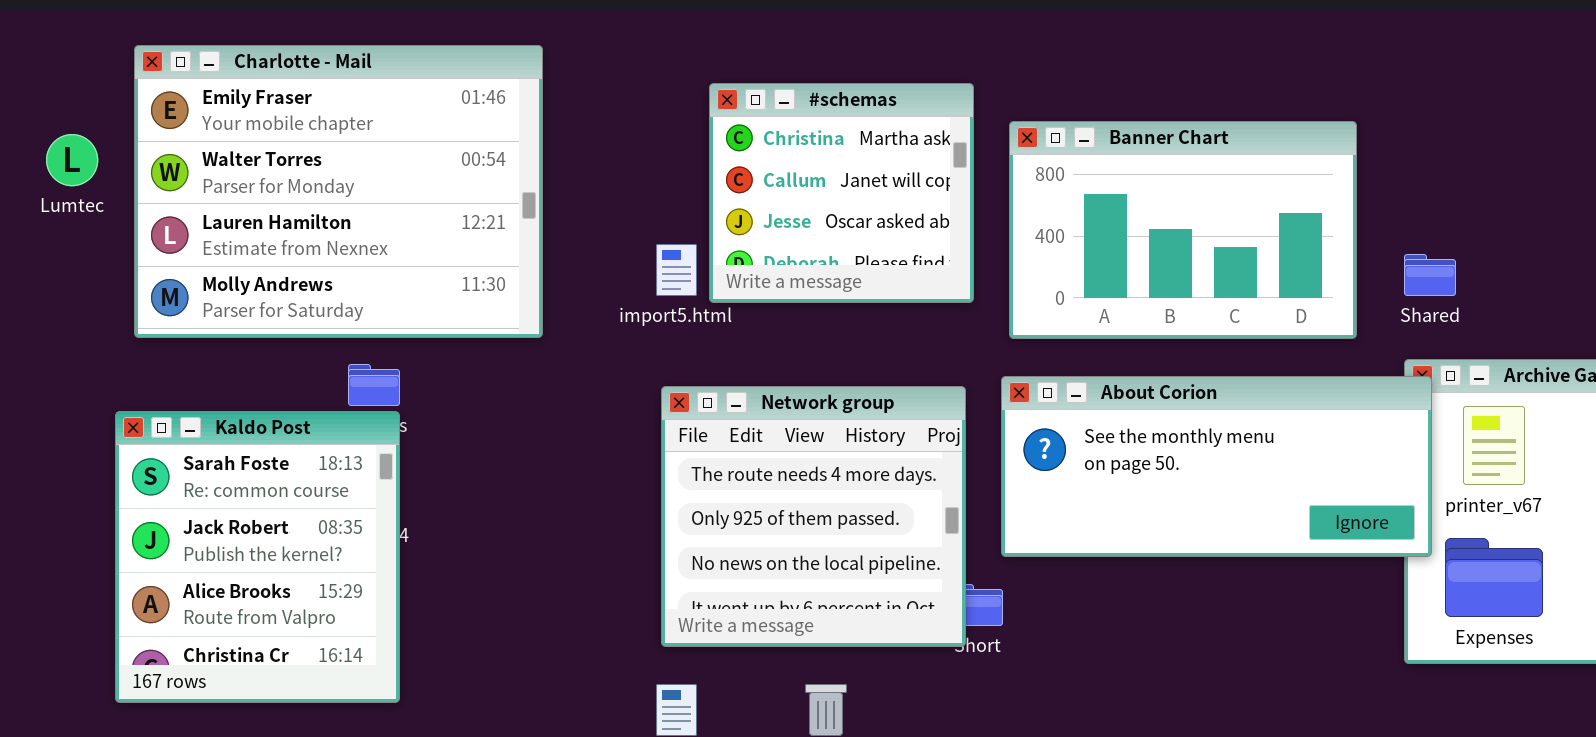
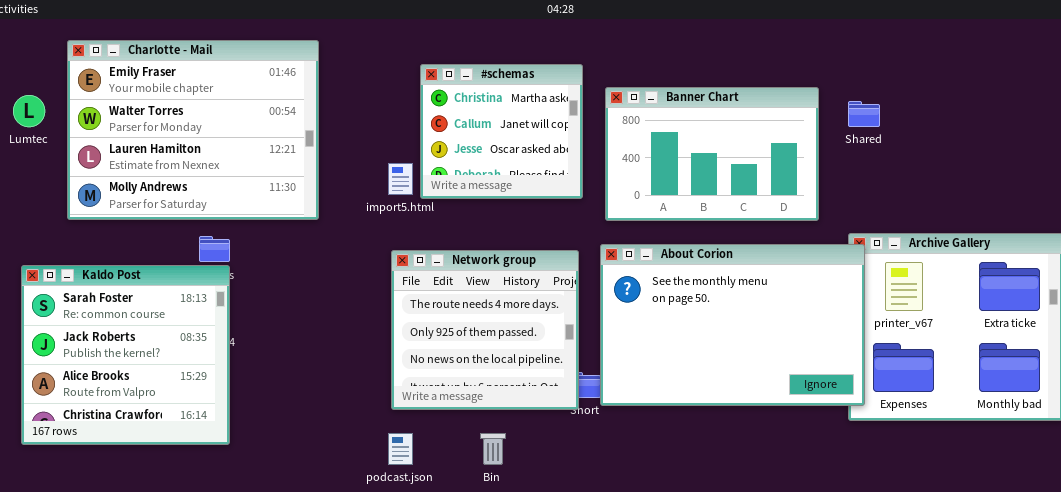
Shared: [1404,254,1456,296] -> [848,101,880,127], moved
About Corion: [1001,376,1432,557] -> [600,244,865,406], resized
Kaldo Post: [115,411,400,703] -> [21,265,230,445], resized

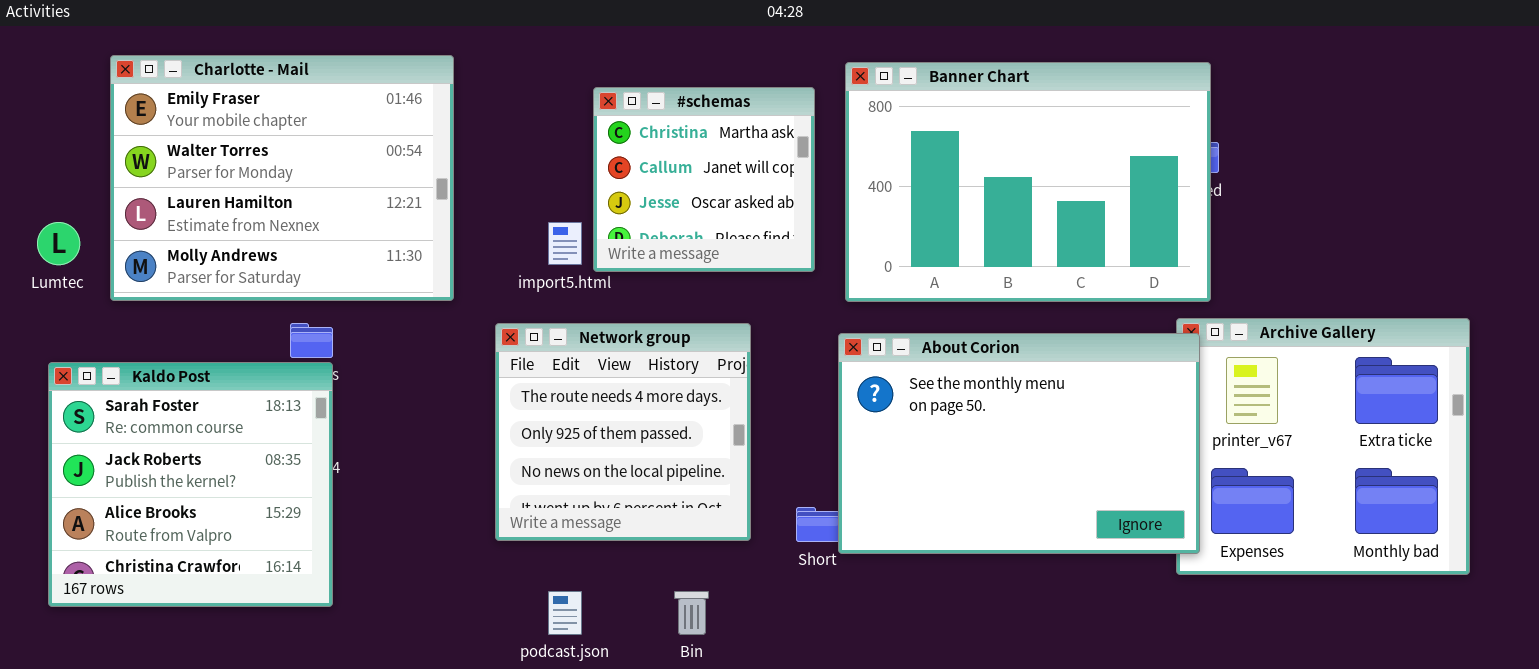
Banner Chart: [605,87,819,221] -> [845,62,1211,302], resized
Lumtec: [13,95,45,127] -> [37,222,80,265], moved
Network group: [391,250,579,410] -> [495,323,751,541], moved

